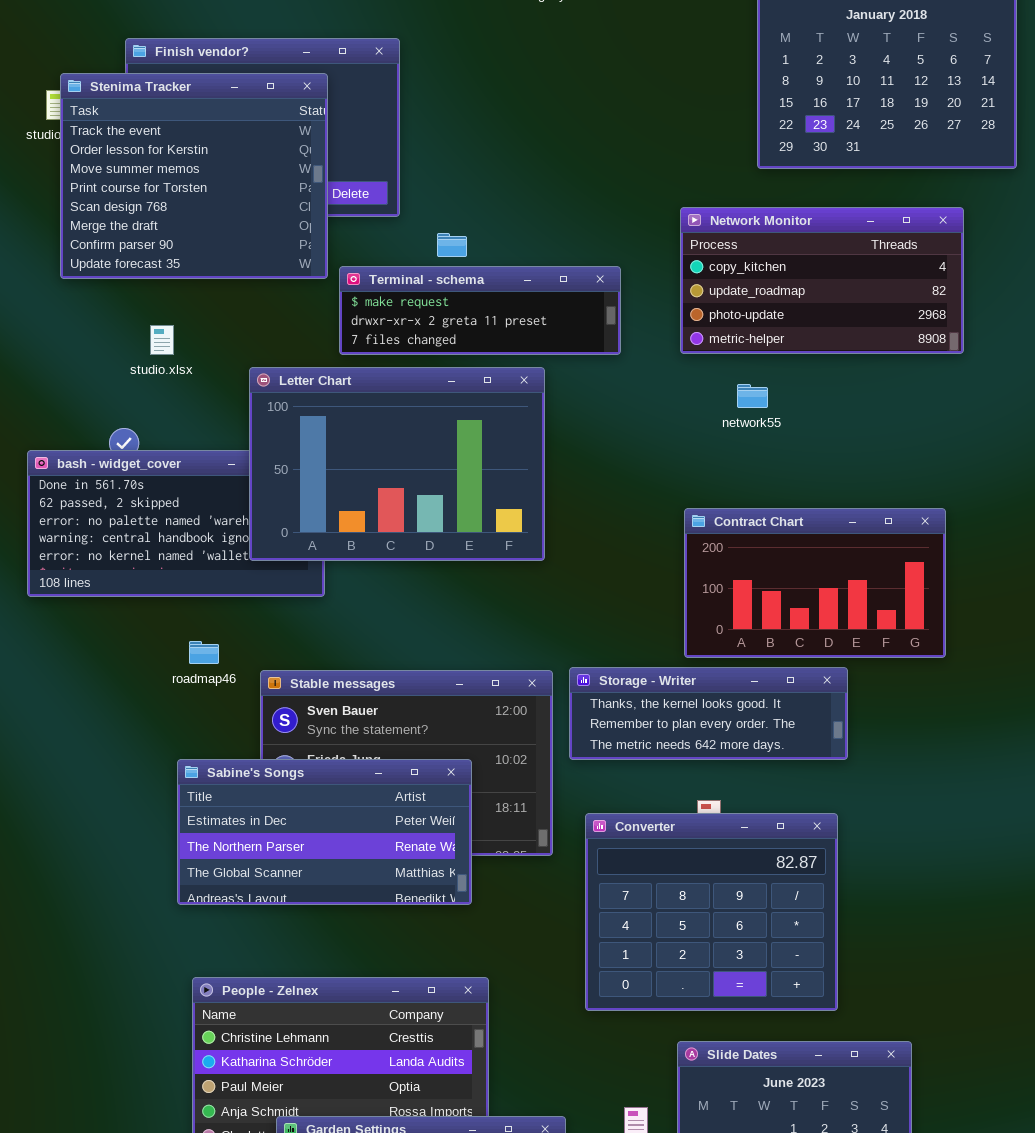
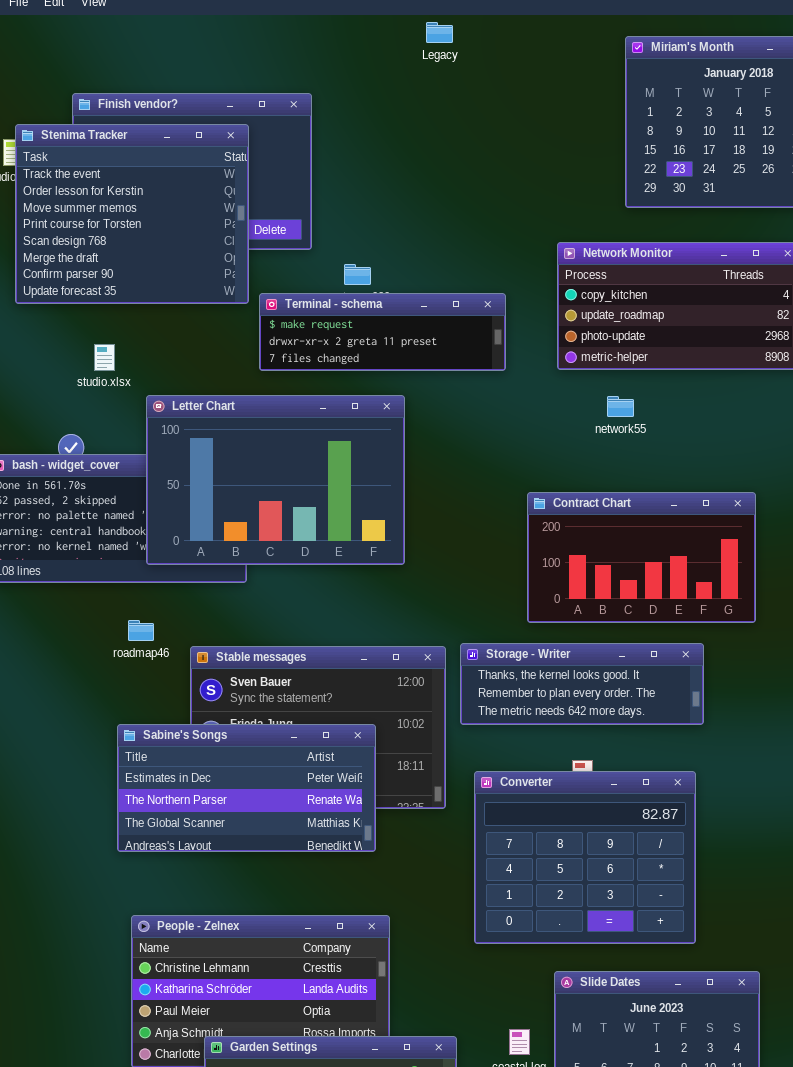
Letter Chart: [249,367,545,561] -> [146,395,405,565], moved
Contract Chart: [684,508,946,658] -> [527,492,756,623], moved

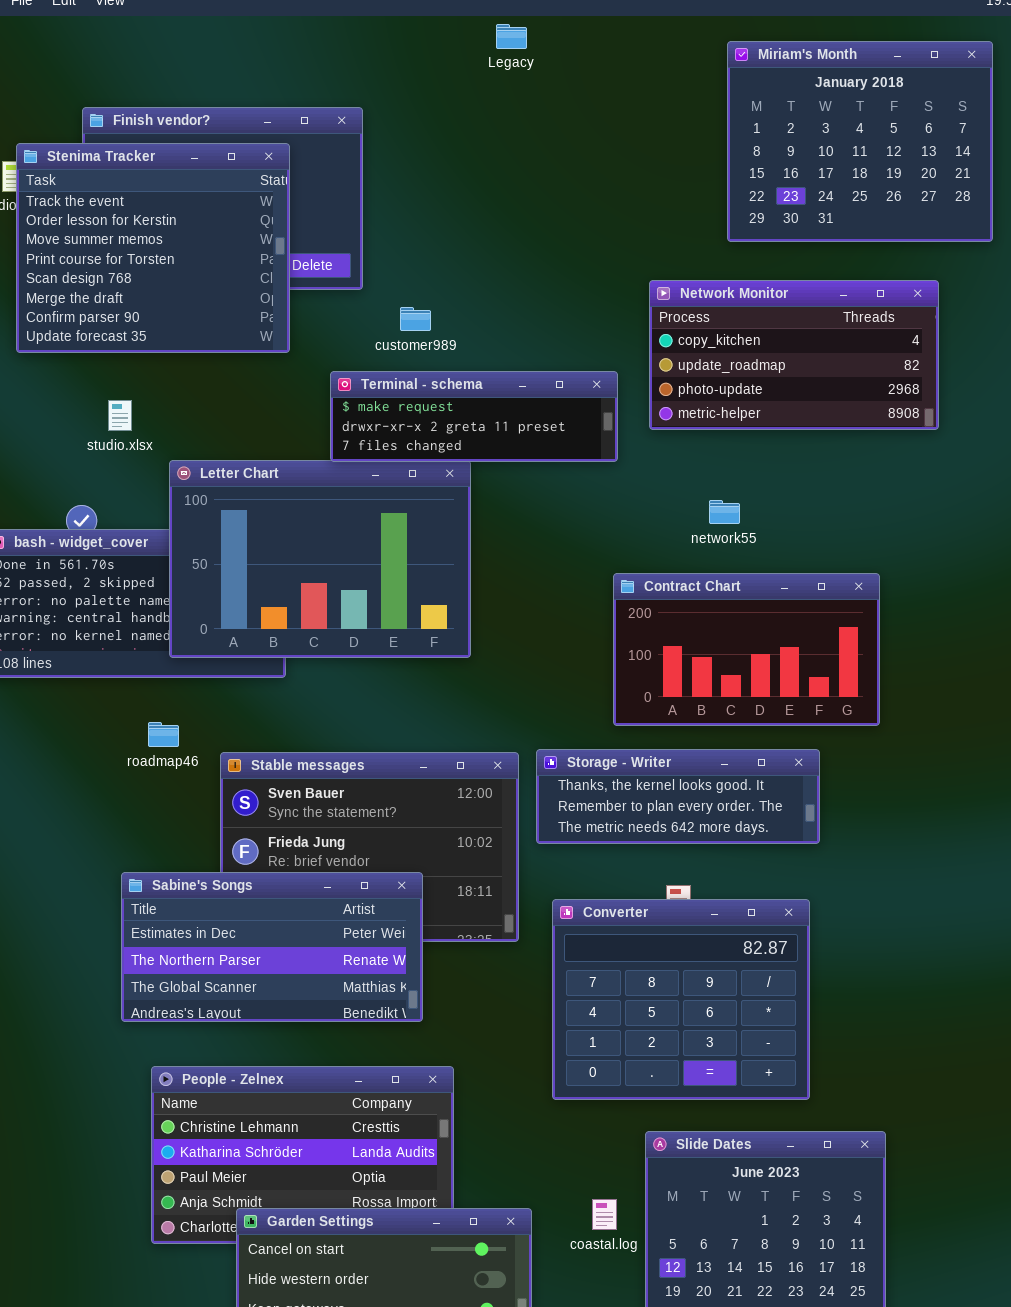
Terminal - schema: [259,293,506,371] -> [330,371,618,462], moved
network55: [607,396,634,417] -> [709,500,740,524], moved
Sabine's Songs: [117,724,376,852] -> [121,872,423,1022], moved

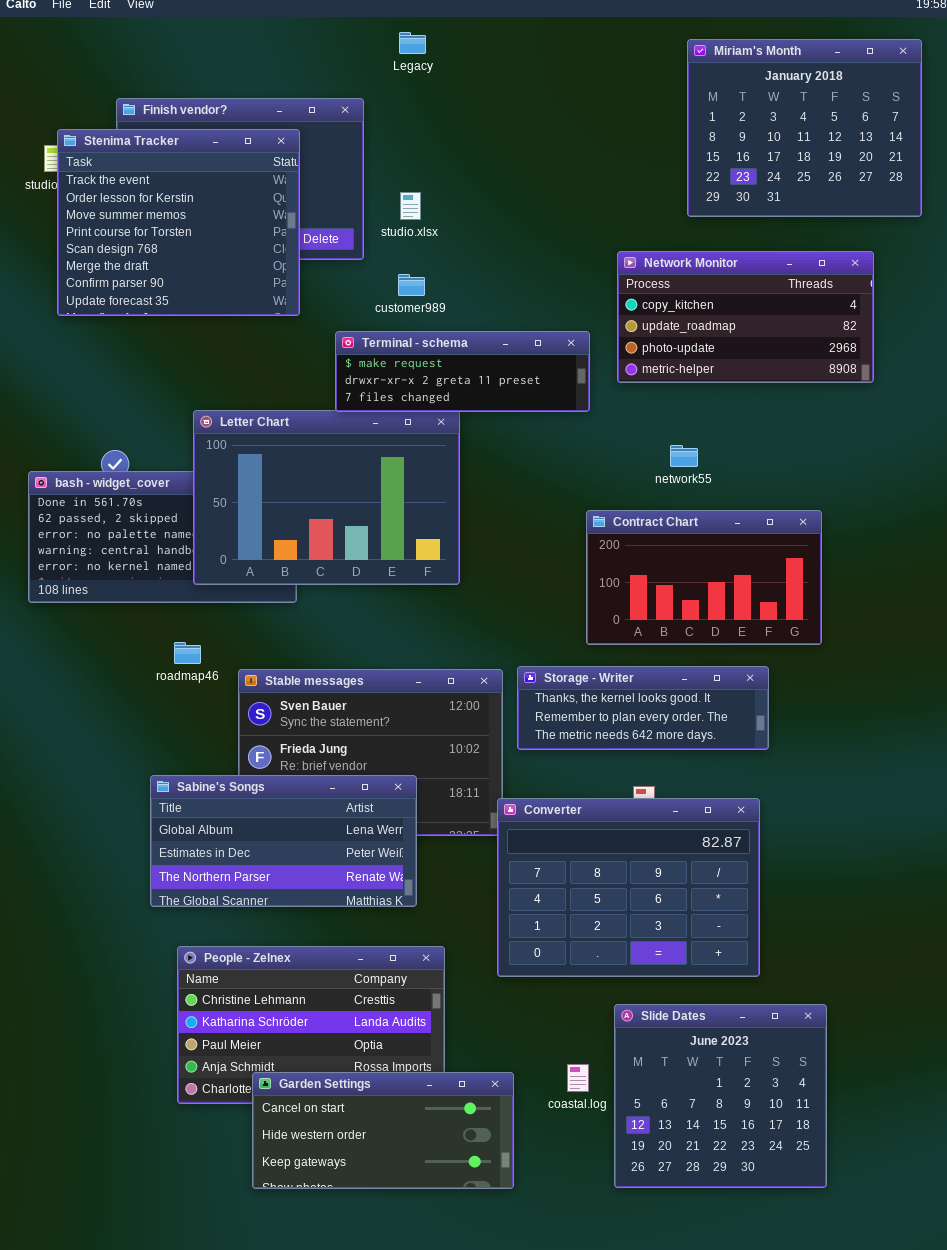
Legacy: [496,24,527,49] -> [399,32,426,54], moved
studio.xlsx: [108,400,132,431] -> [400,192,421,220], moved
Sabine's Songs: [121,872,423,1022] -> [150,775,417,907], scrolled up 1 row
Converter: [552,899,810,1100] -> [497,798,760,977], resized

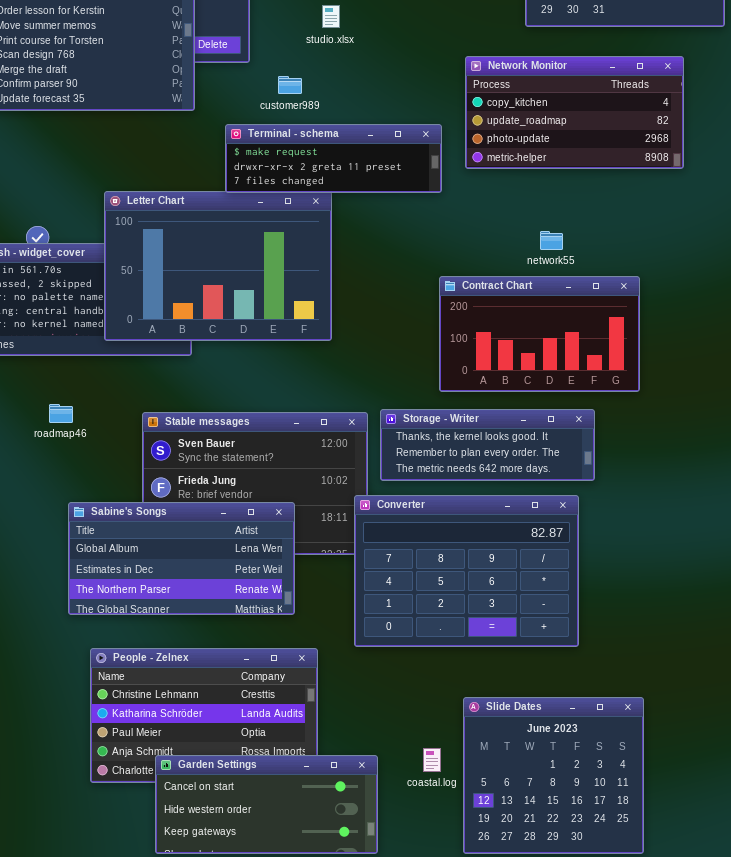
studio.xlsx: [400,192,421,220] -> [322,5,340,28], moved
network55: [670,445,698,467] -> [540,231,563,250], moved
roadmap46: [174,642,201,664] -> [49,404,73,423], moved
Converter: [497,798,760,977] -> [354,495,579,647], moved

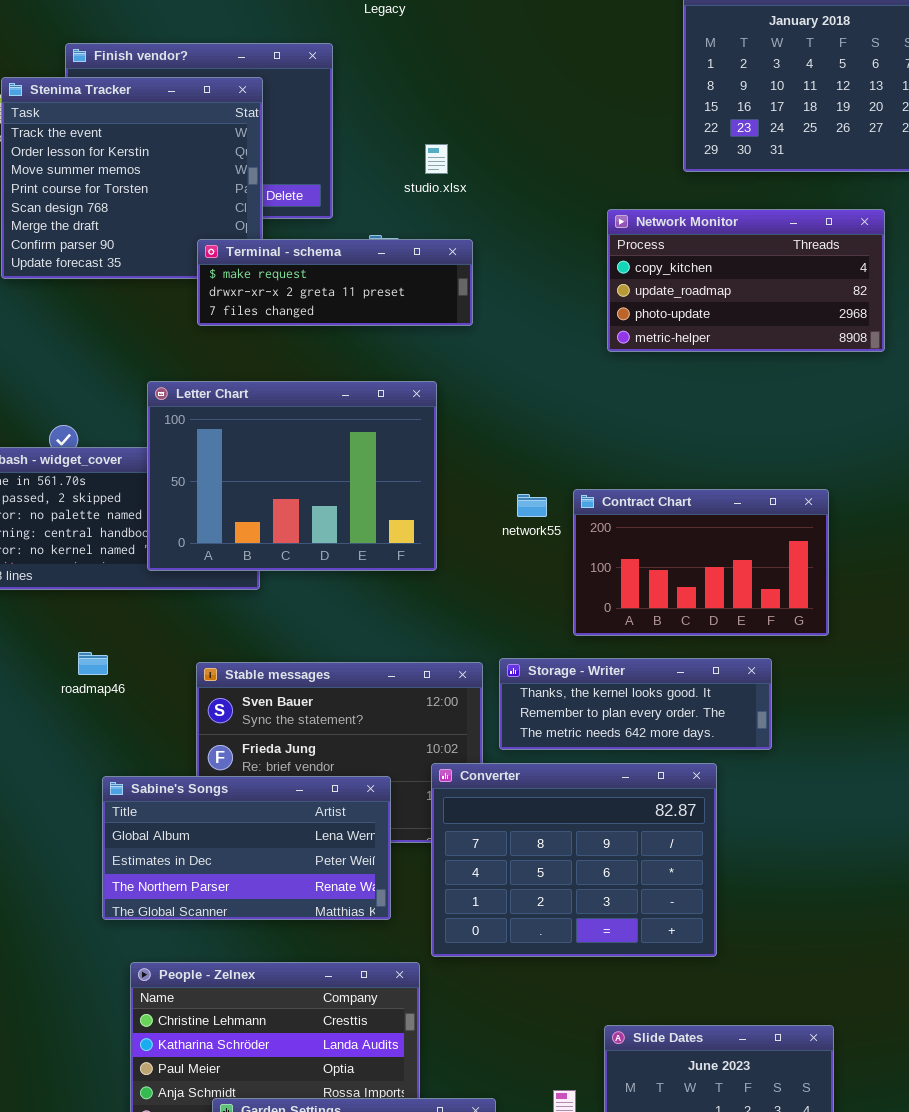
Terminal - schema: [225,124,442,193] -> [197,239,473,326], moved
network55: [540,231,563,250] -> [517,494,547,517], moved
Converter: [354,495,579,647] -> [431,763,717,957], moved

